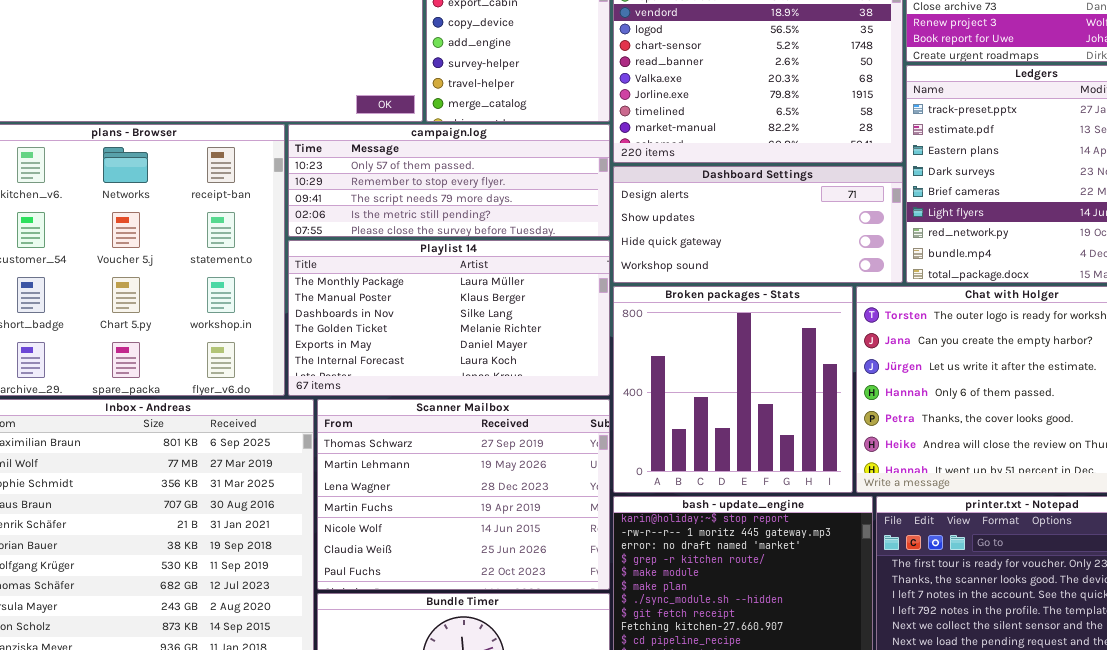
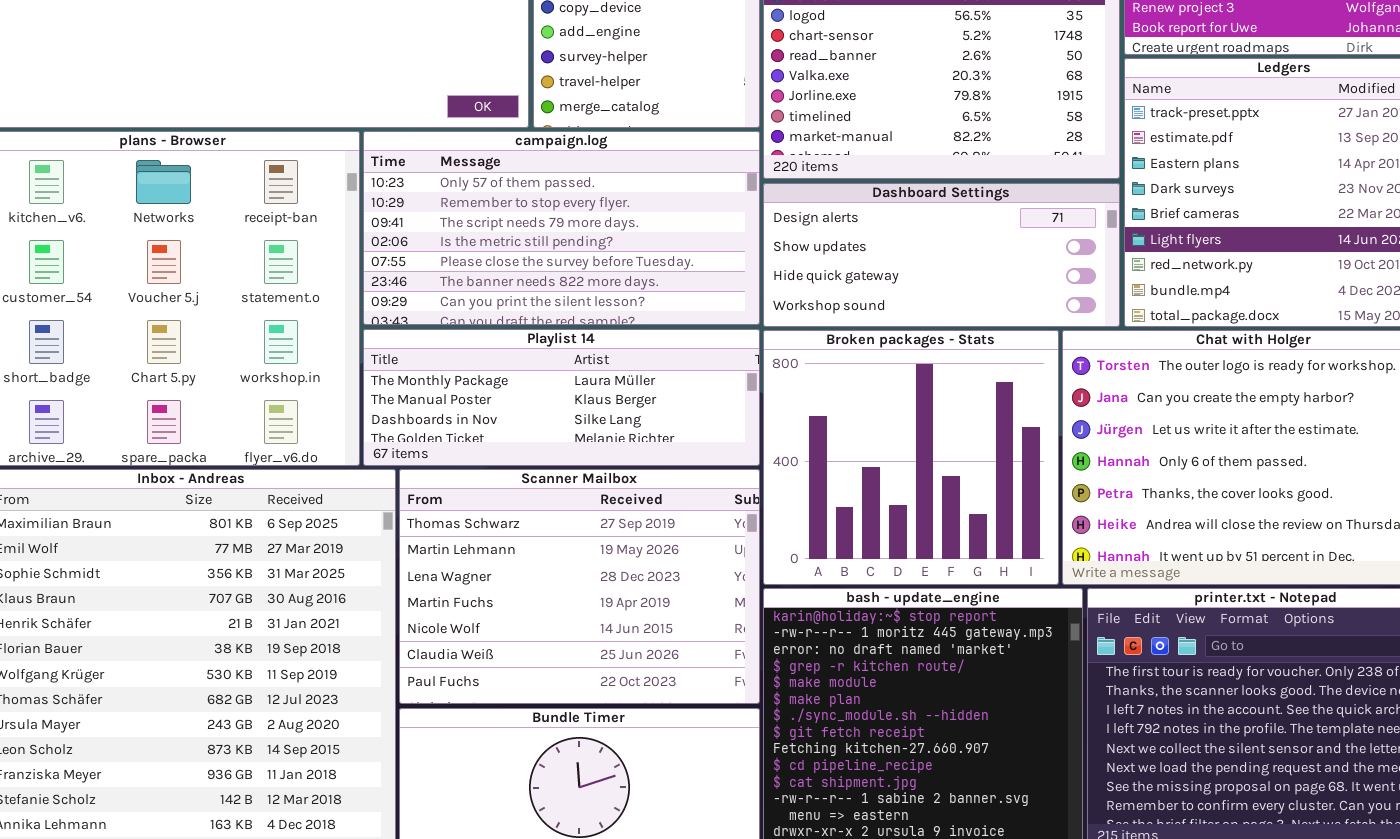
campaign.log: [288,124,610,237] -> [363,131,760,325], resized
Playlist 14: [288,240,610,396] -> [363,329,760,466], resized

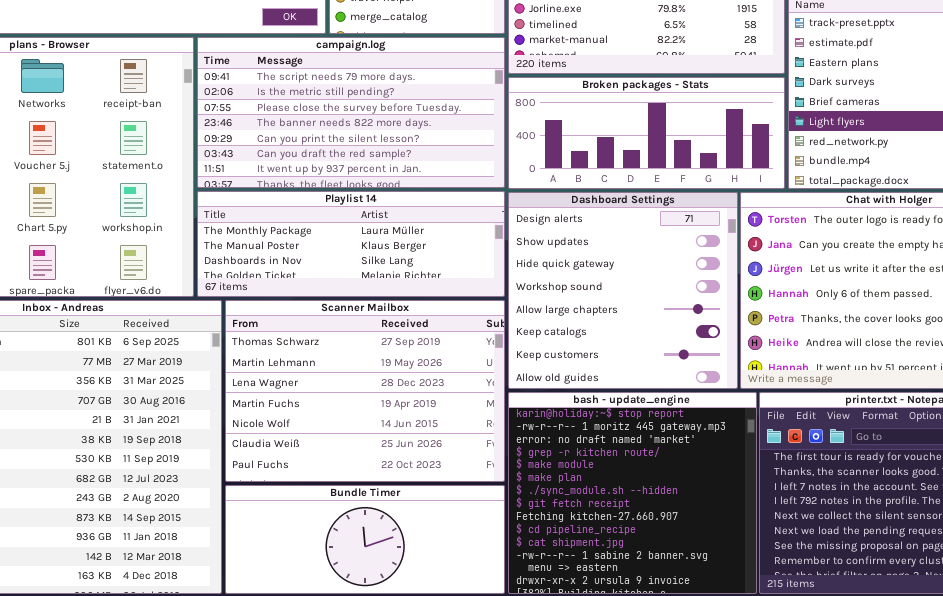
campaign.log: [363,131,760,325] -> [197,37,505,188], scrolled down 2 rows
Dashboard Settings: [763,183,1120,327] -> [508,192,738,389], moved, resized
Broken packages - Stats: [763,330,1059,585] -> [508,77,785,189], moved, resized

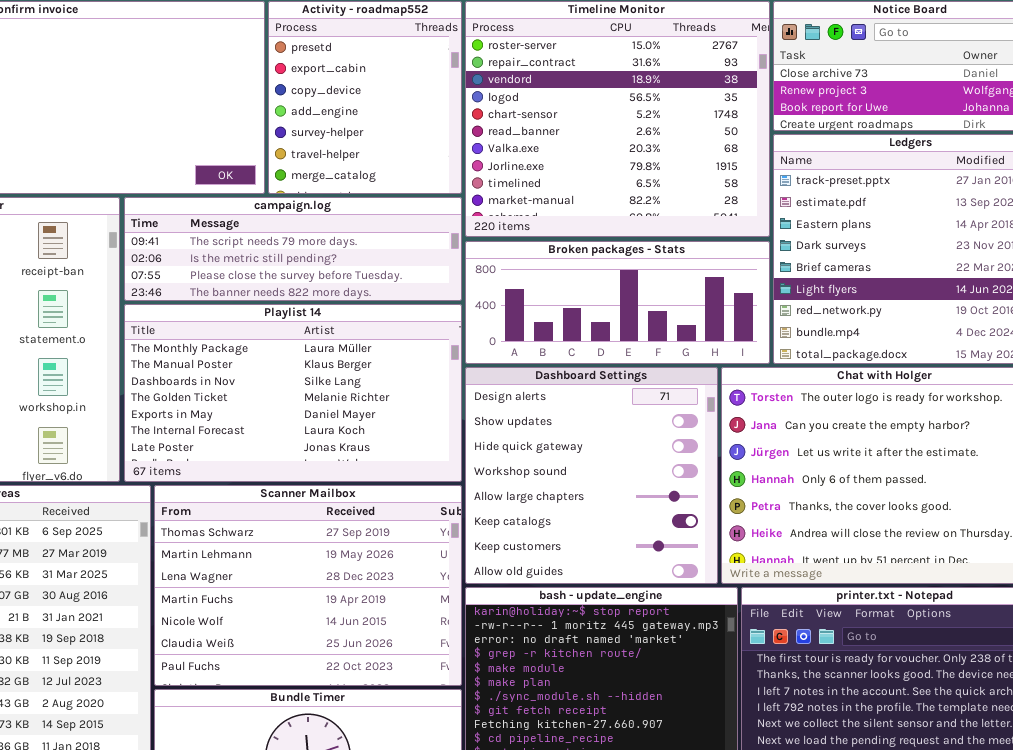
campaign.log: [197,37,505,188] -> [124,197,462,301], resized
Playlist 14: [197,191,505,297] -> [124,304,462,482], resized

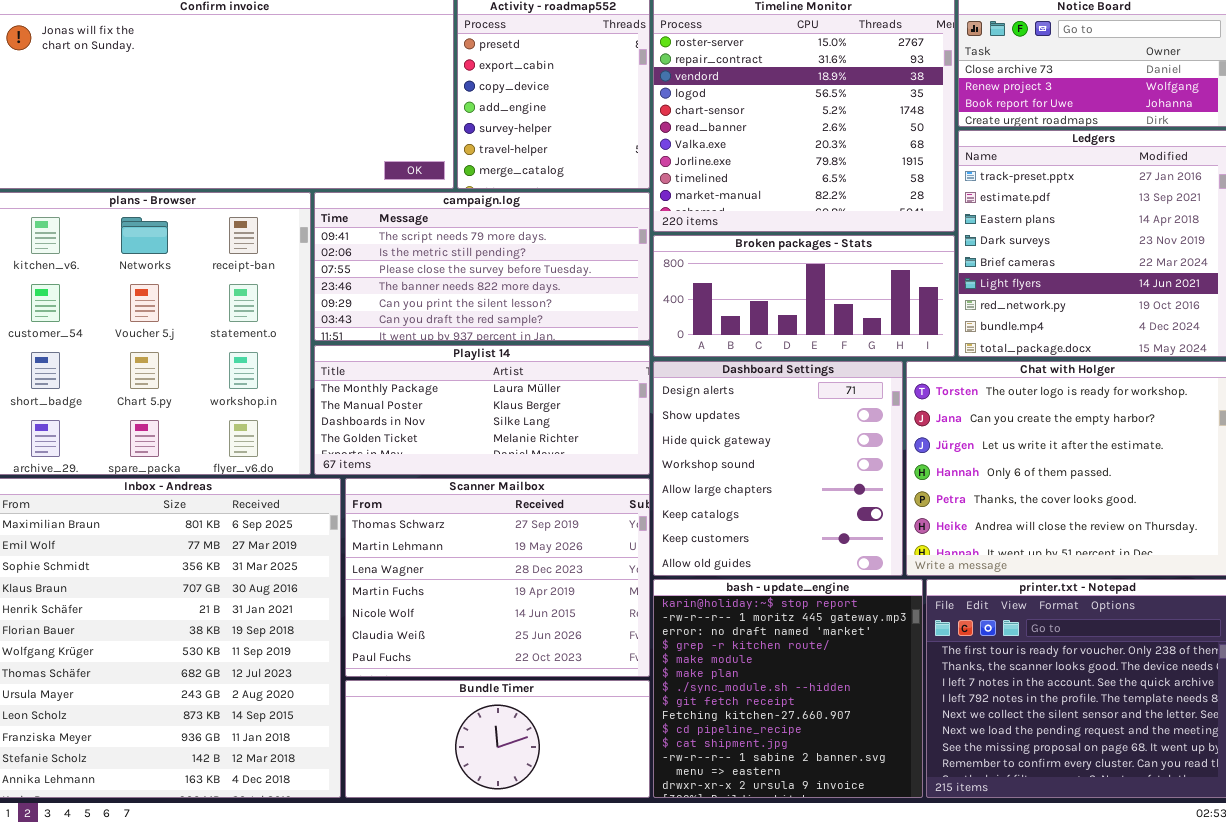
campaign.log: [124,197,462,301] -> [314,192,650,341], resized
Playlist 14: [124,304,462,482] -> [314,345,650,475], resized

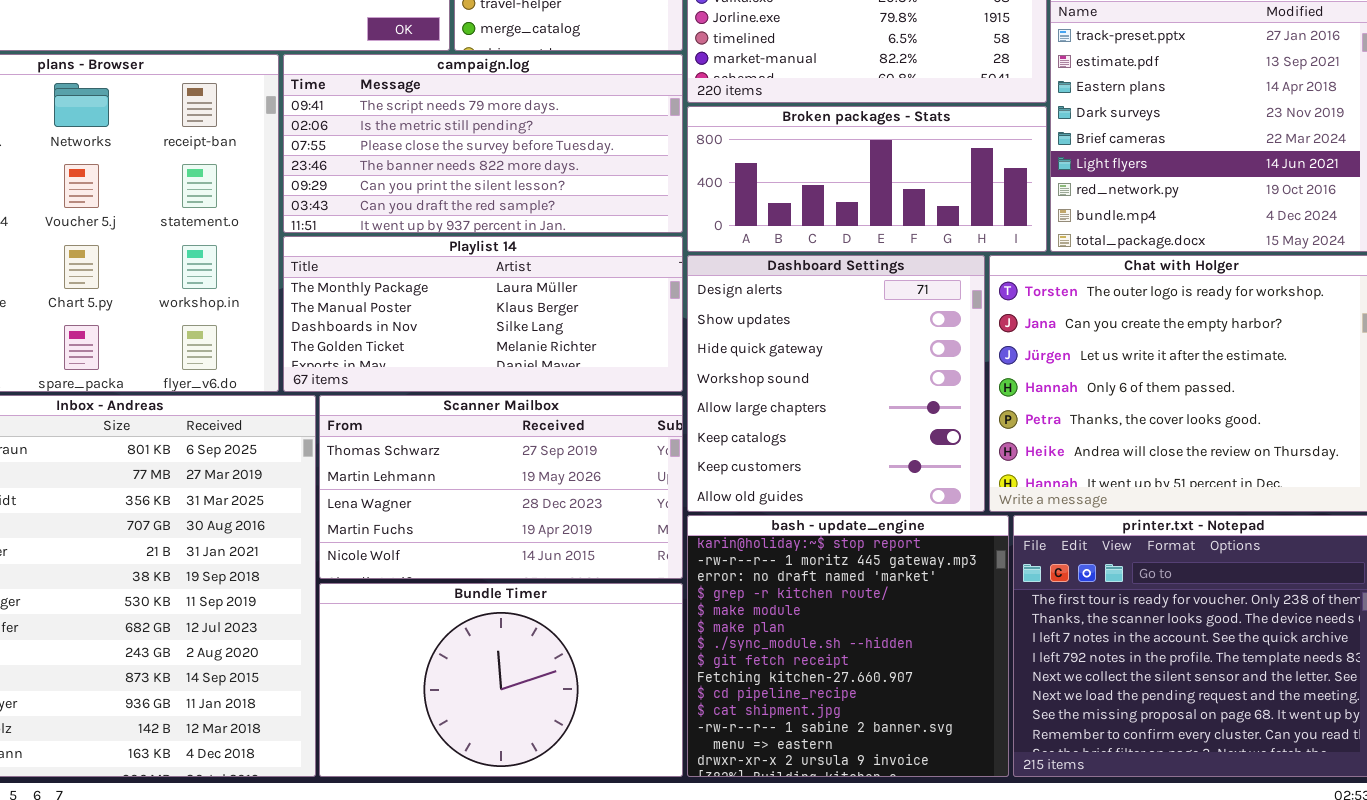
Scanner Mailbox: [345,478,650,677] -> [319,395,683,579], resized
Bundle Timer: [345,680,650,798] -> [319,583,683,777], resized

